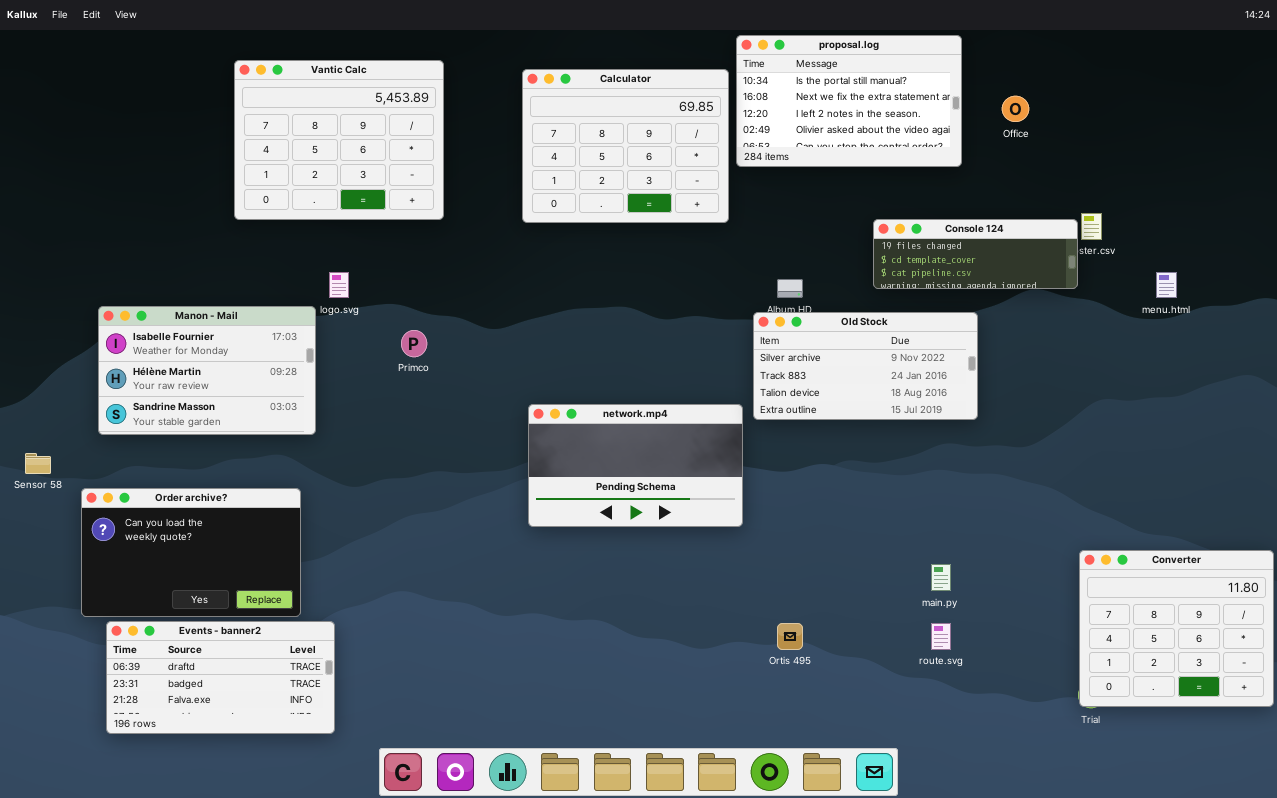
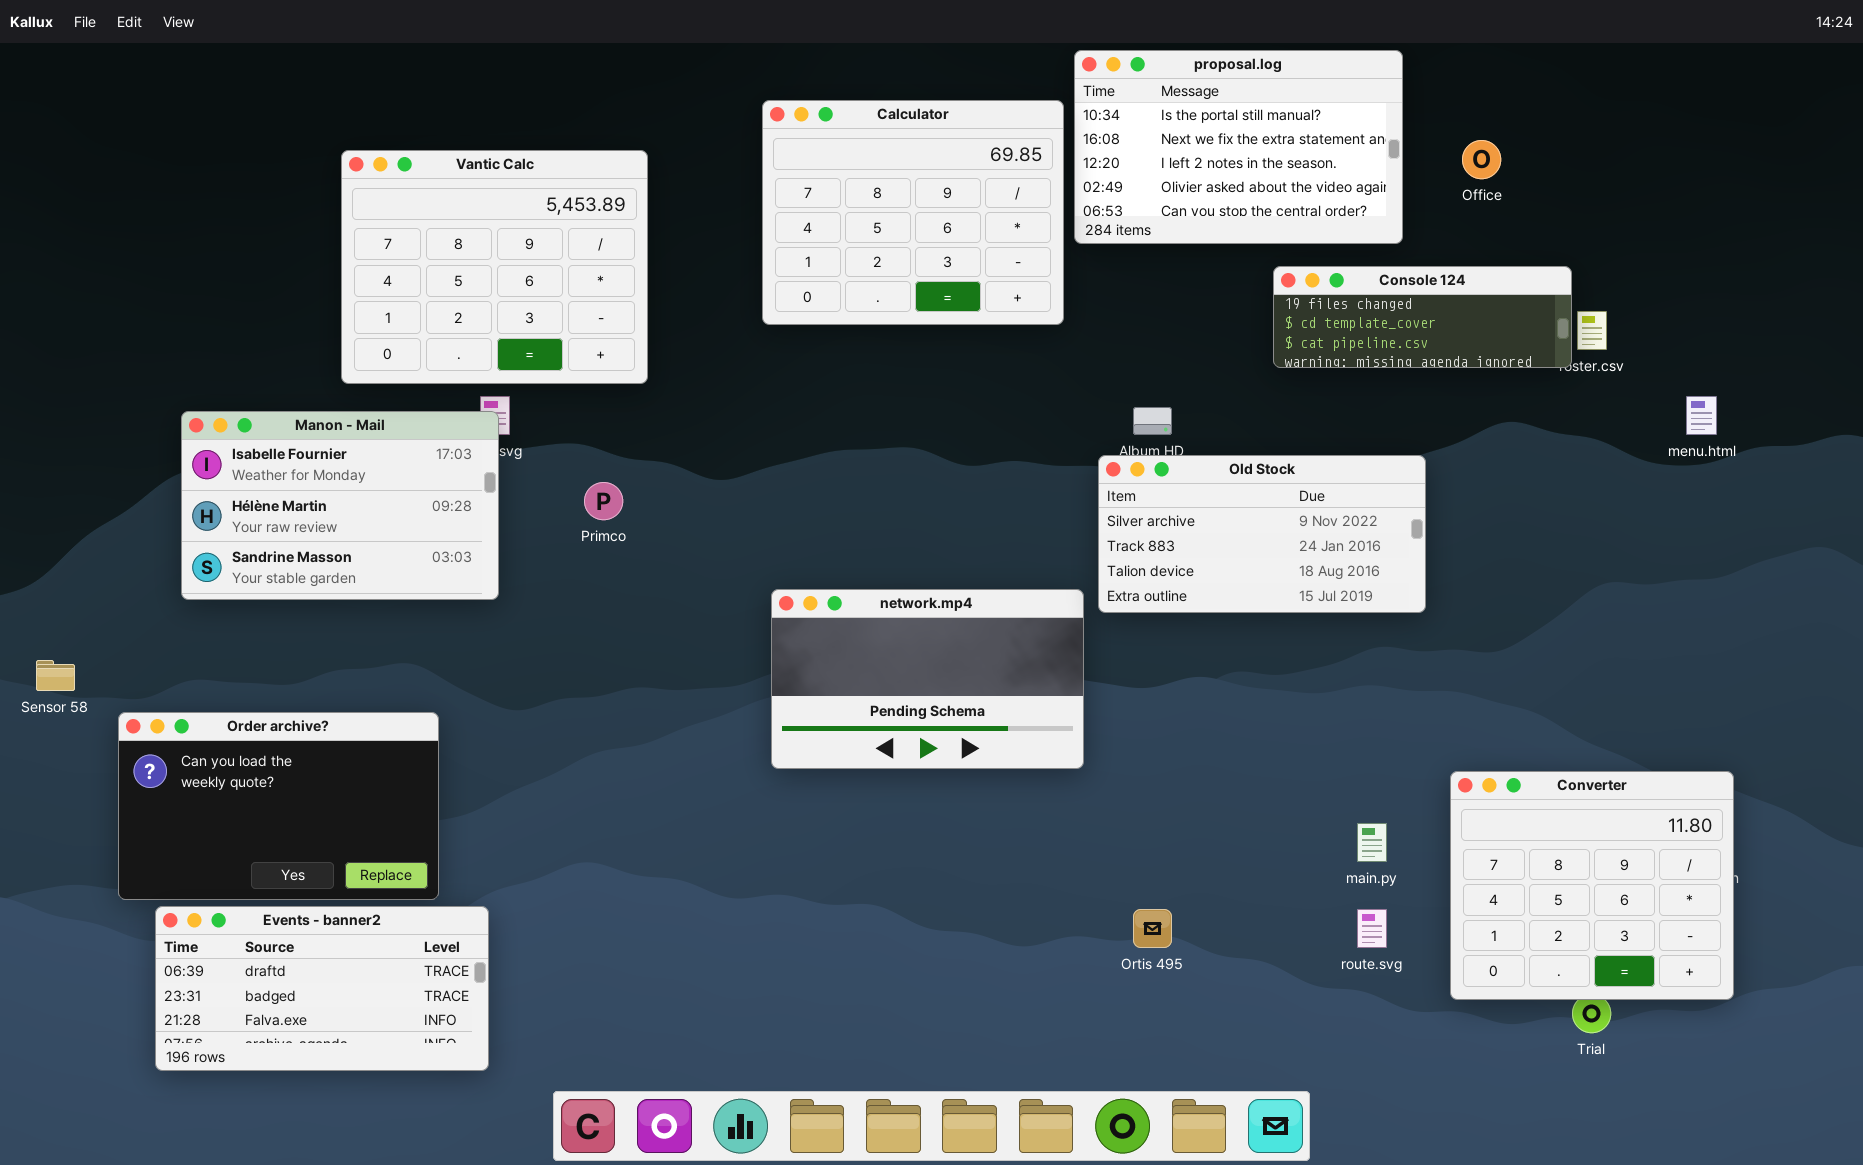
Vantic Calc: [234,60,444,220] -> [341,150,648,384], moved
Console 124: [873,219,1078,289] -> [1273,266,1572,368], moved
Manon - Mail: [98,306,316,435] -> [181,411,499,600], moved
Converter: [1079,550,1274,707] -> [1450,771,1734,1000], moved

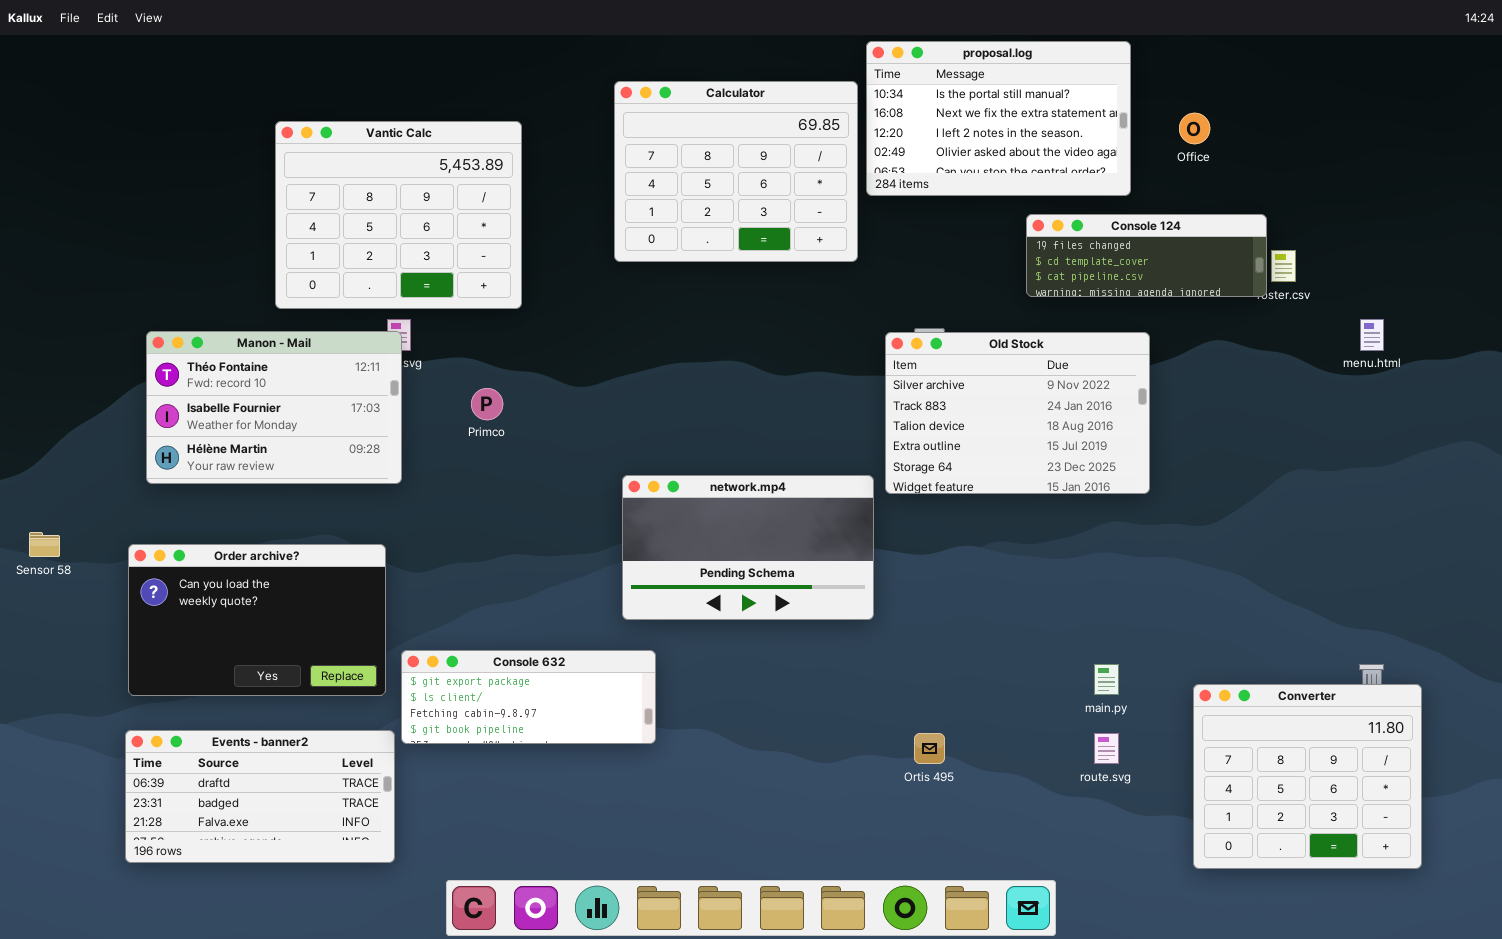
Manon - Mail: [181,411,499,600] -> [146,331,402,484], scrolled up 1 row
Old Stock: [1098,455,1426,613] -> [885,332,1150,494], resized
Order archive?: [118,712,439,900] -> [128,544,386,696], moved
Converter: [1450,771,1734,1000] -> [1193,684,1422,869], moved
Console 632: none -> [401,650,656,744], opened

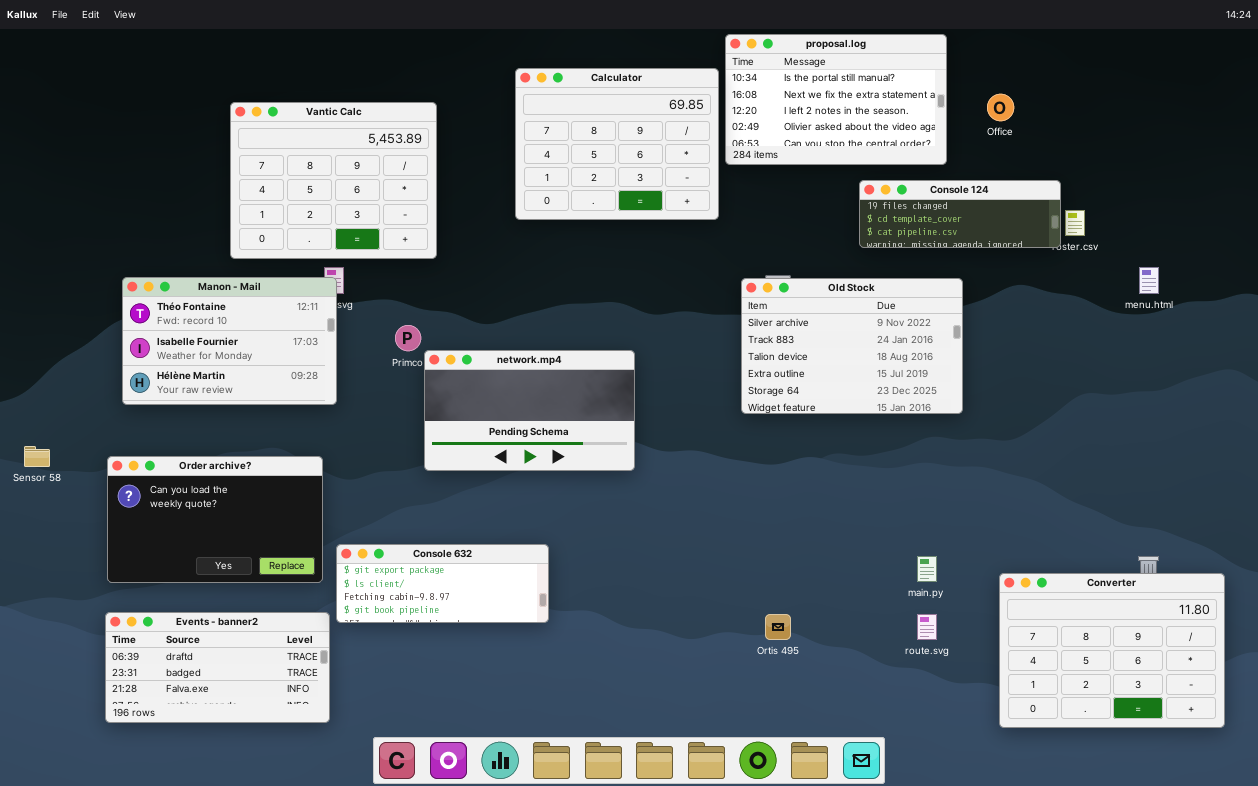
network.mp4: [622,475,874,620] -> [424,350,635,471], moved
Converter: [1193,684,1422,869] -> [999,573,1225,728], resized

